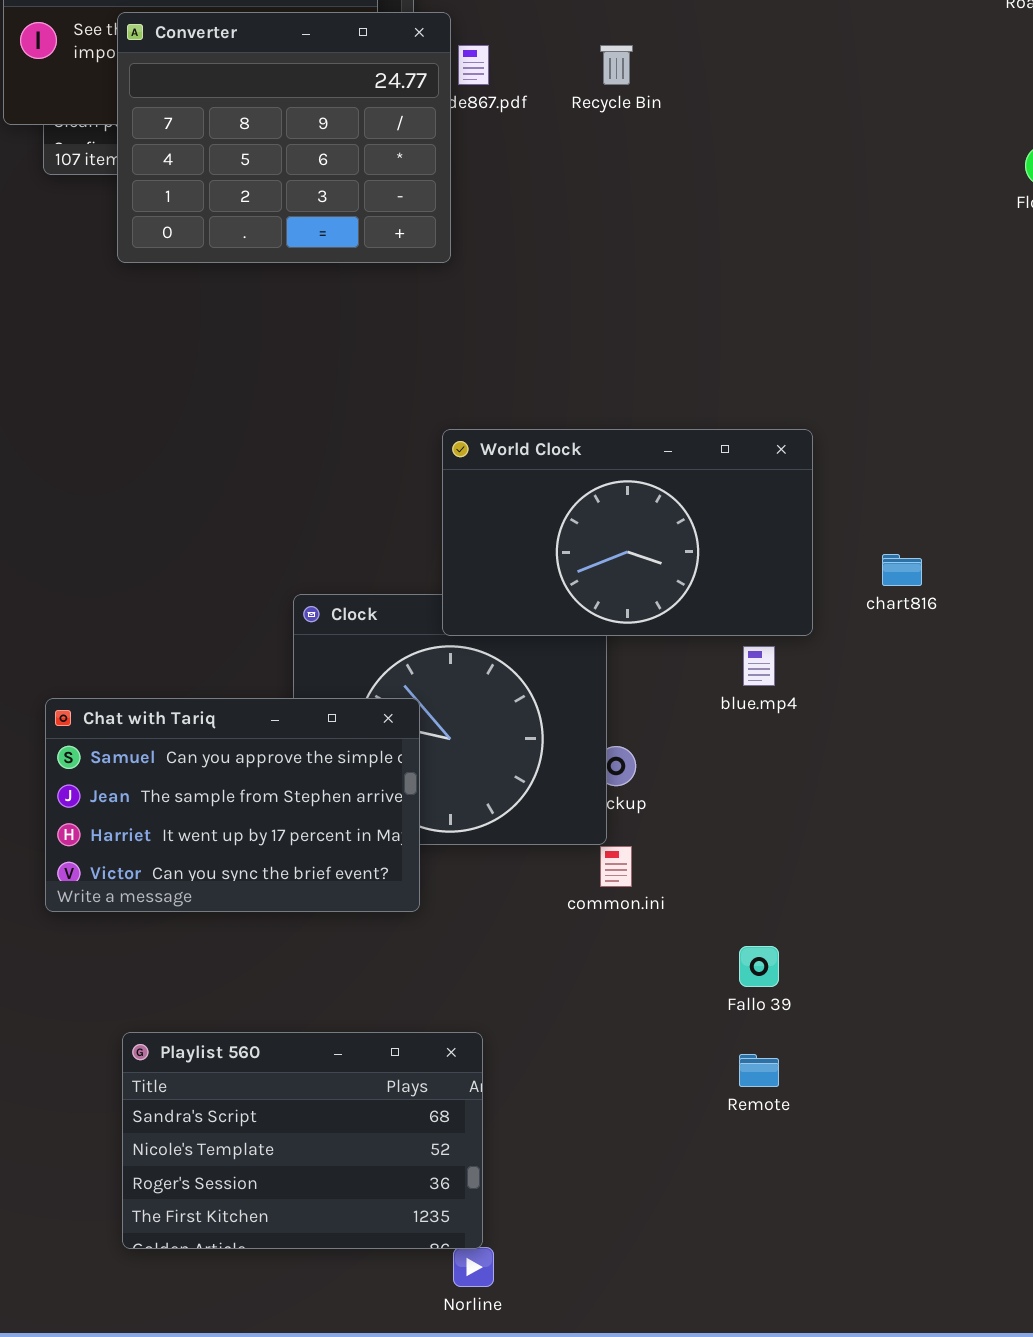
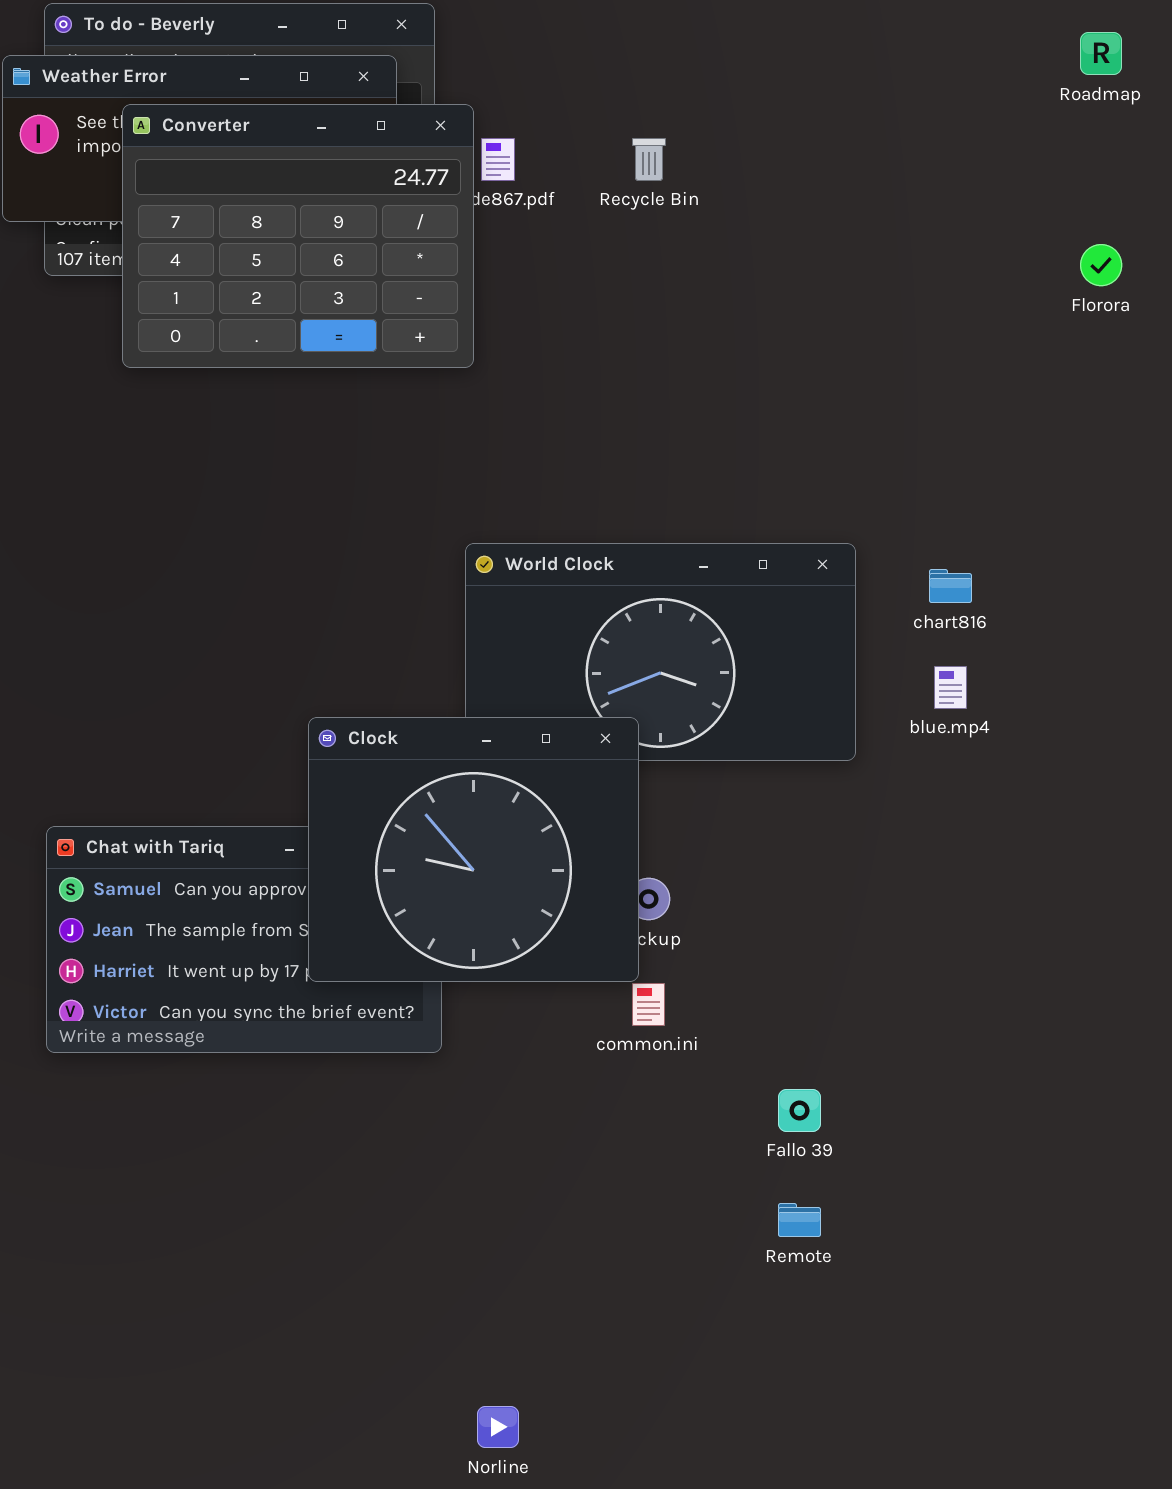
chart816: [882,554,922,586] -> [929,569,972,603], moved
Clock: [293,594,607,845] -> [308,717,639,982], raised
blue.mp4: [743,646,775,686] -> [934,666,967,709], moved
Playlist 560: [122,1032,483,1249] -> none, closed

